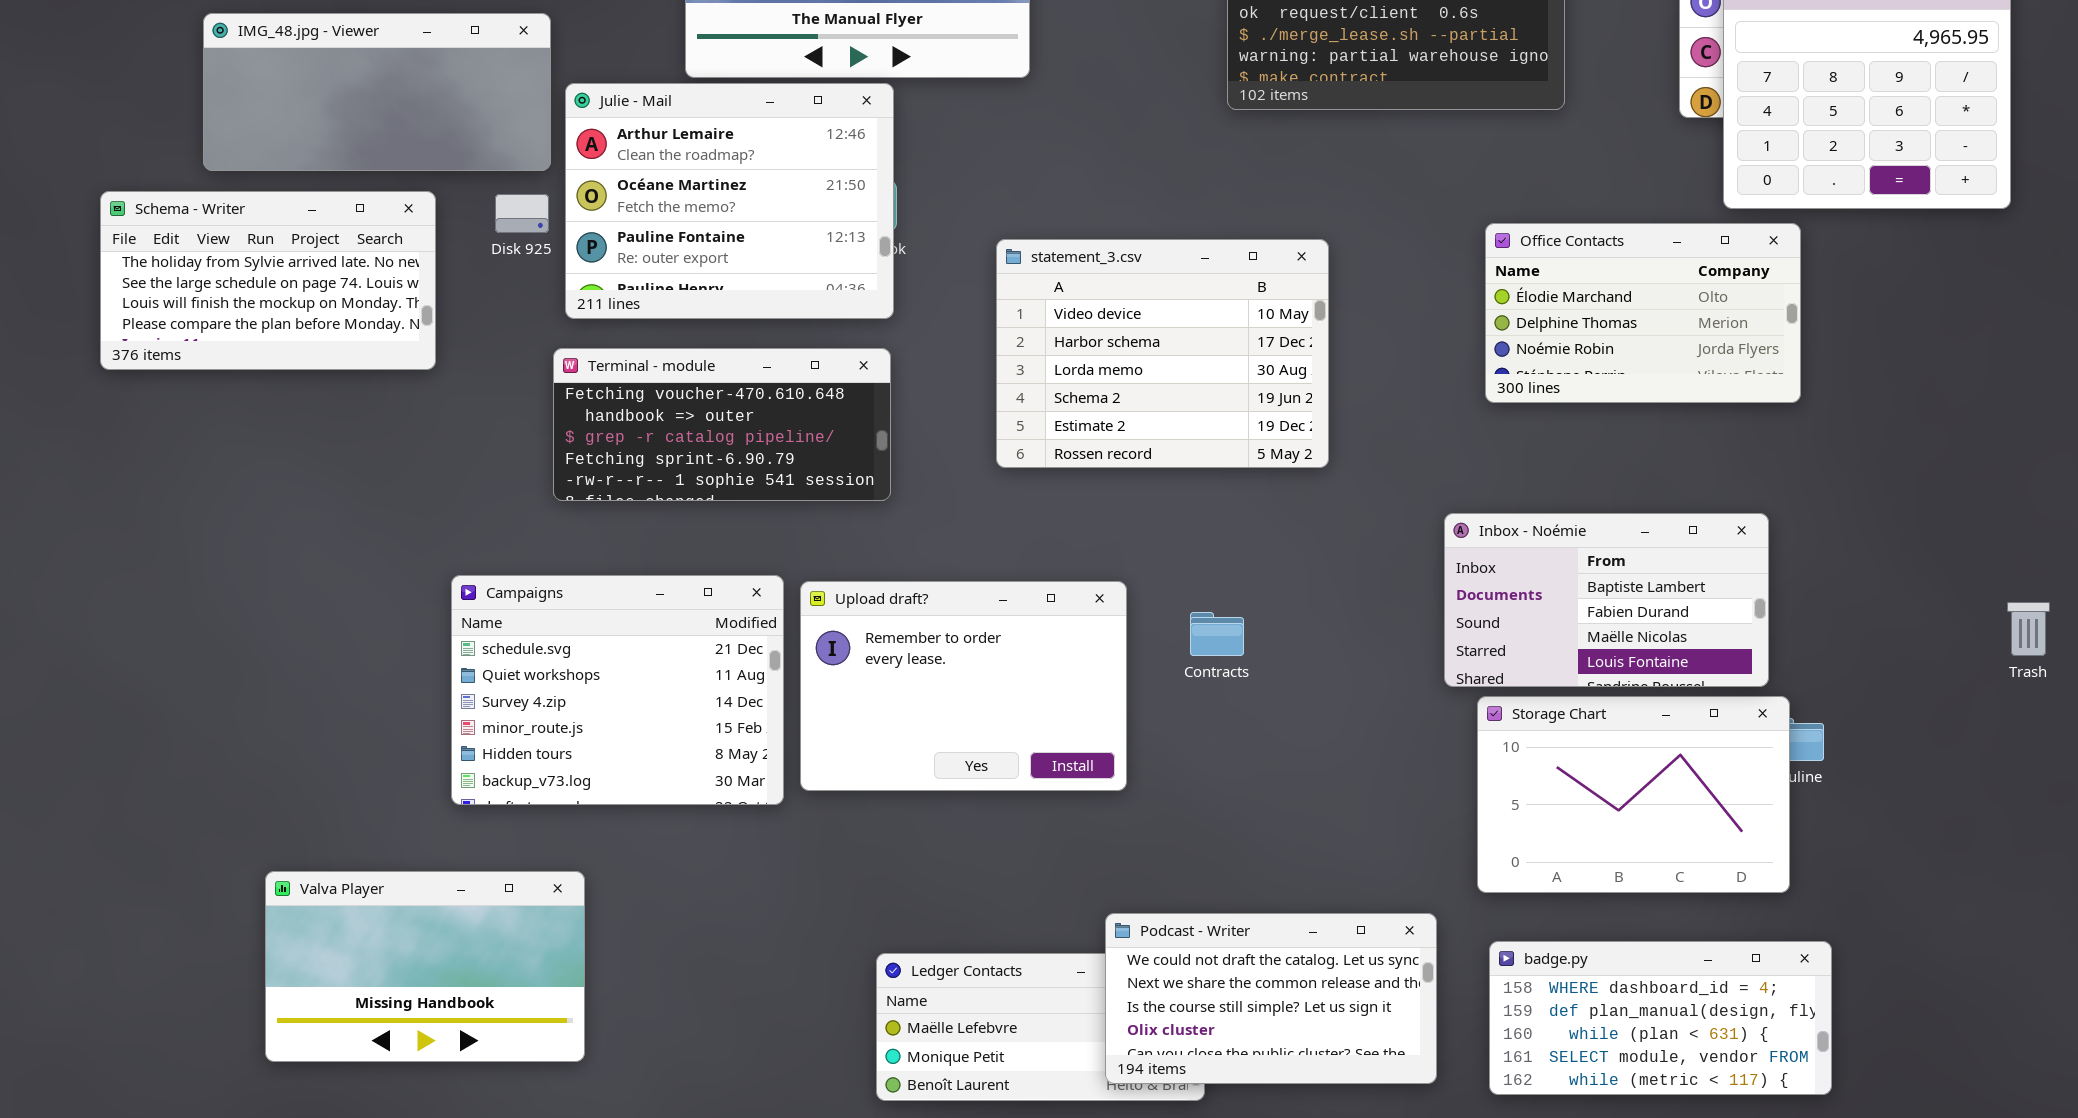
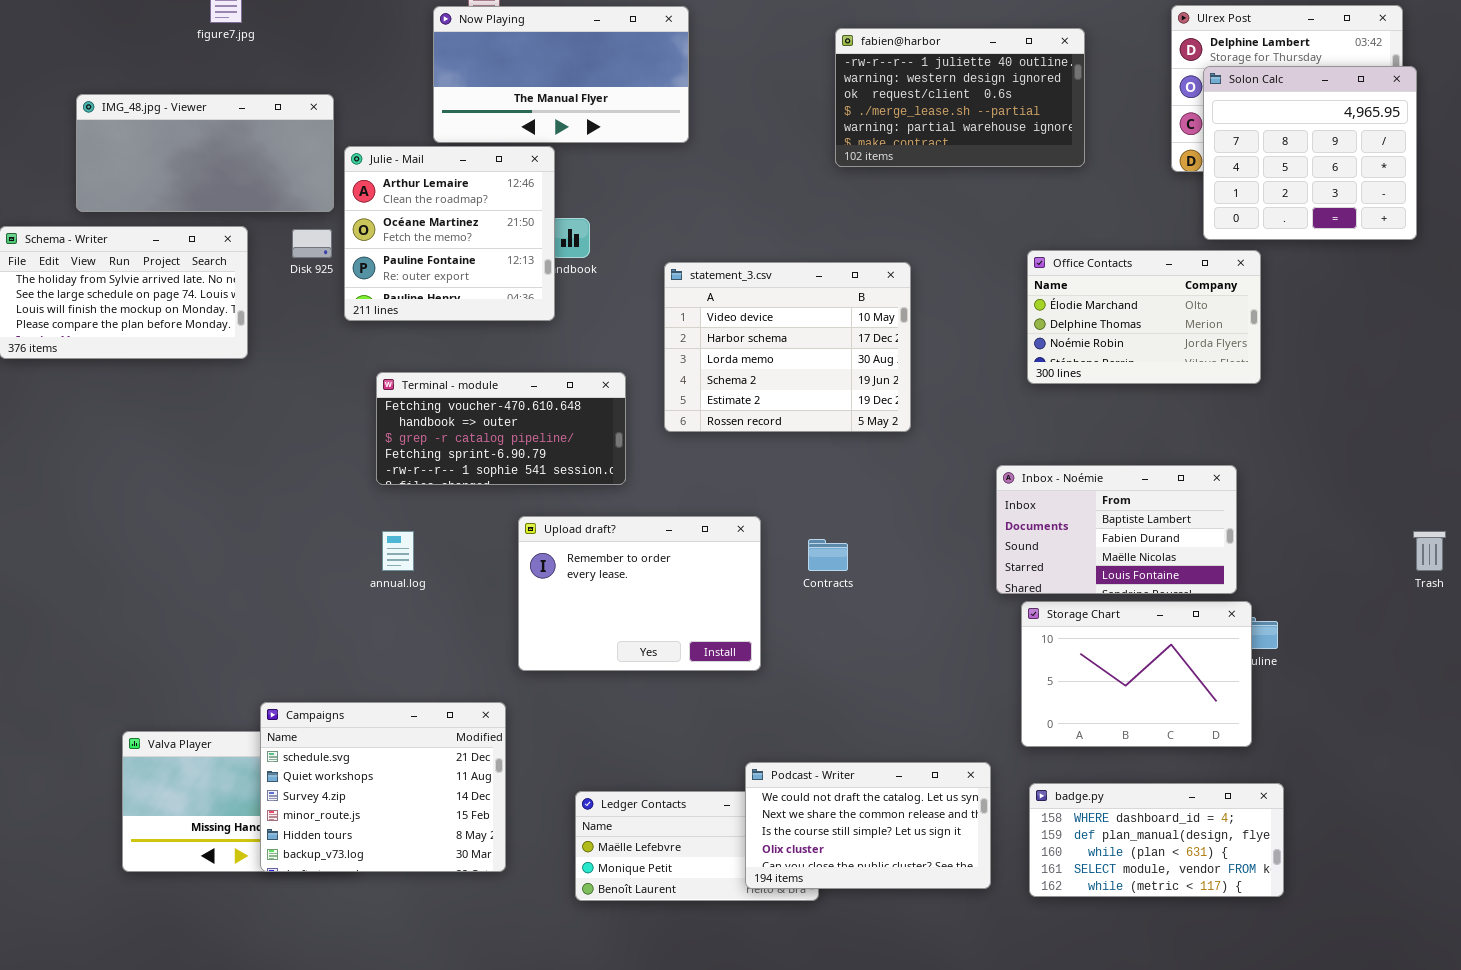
Julie - Mail: [565,83,894,319] -> [344,146,555,321], resized
Terminal - module: [553,348,891,501] -> [376,372,626,485], moved
Campaigns: [451,575,784,805] -> [260,702,506,872], moved

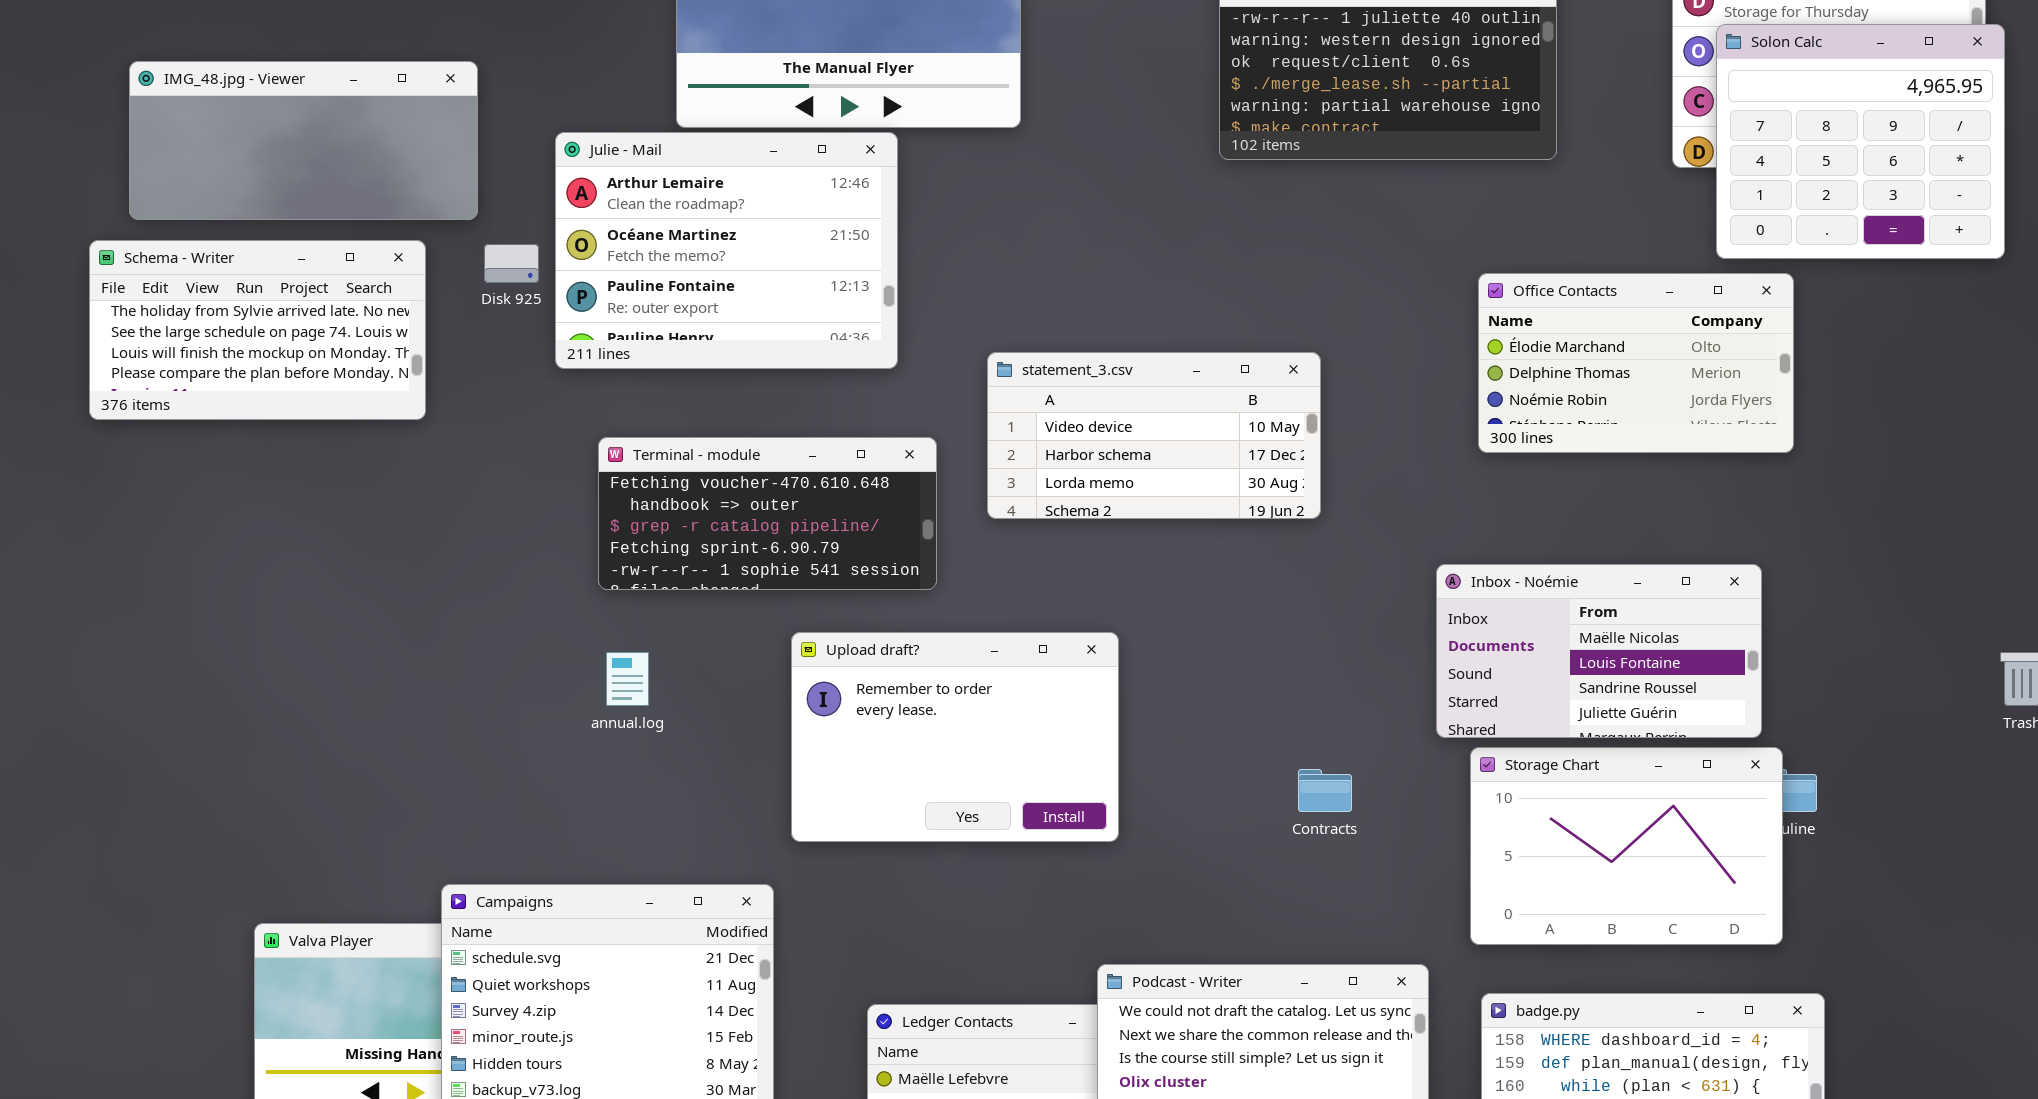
IMG_48.jpg - Viewer: [76,94,334,212] -> [129,61,478,220], moved
Julie - Mail: [344,146,555,321] -> [555,132,898,369], resized
statement_3.csv: [664,262,911,432] -> [987,352,1321,519], resized
Inbox - Noémie: [996,465,1237,594] -> [1436,564,1762,738], scrolled down 2 rows
Contracts: [808,539,848,571] -> [1298,769,1352,812], moved

